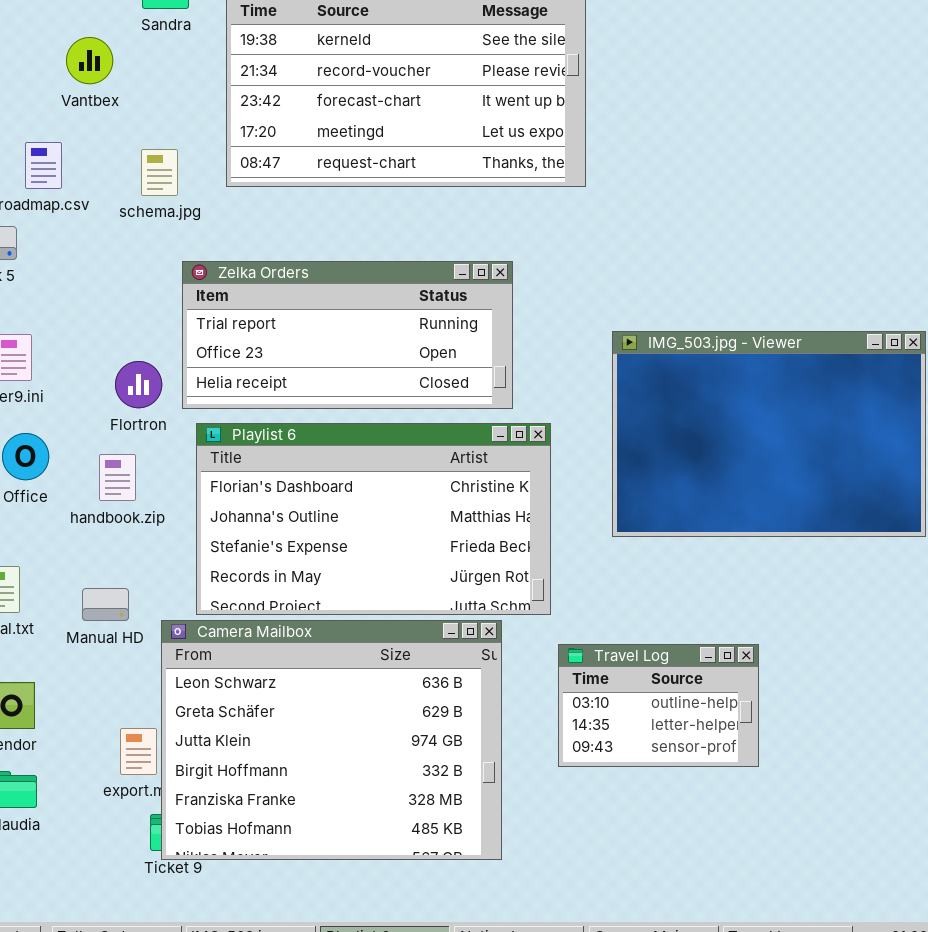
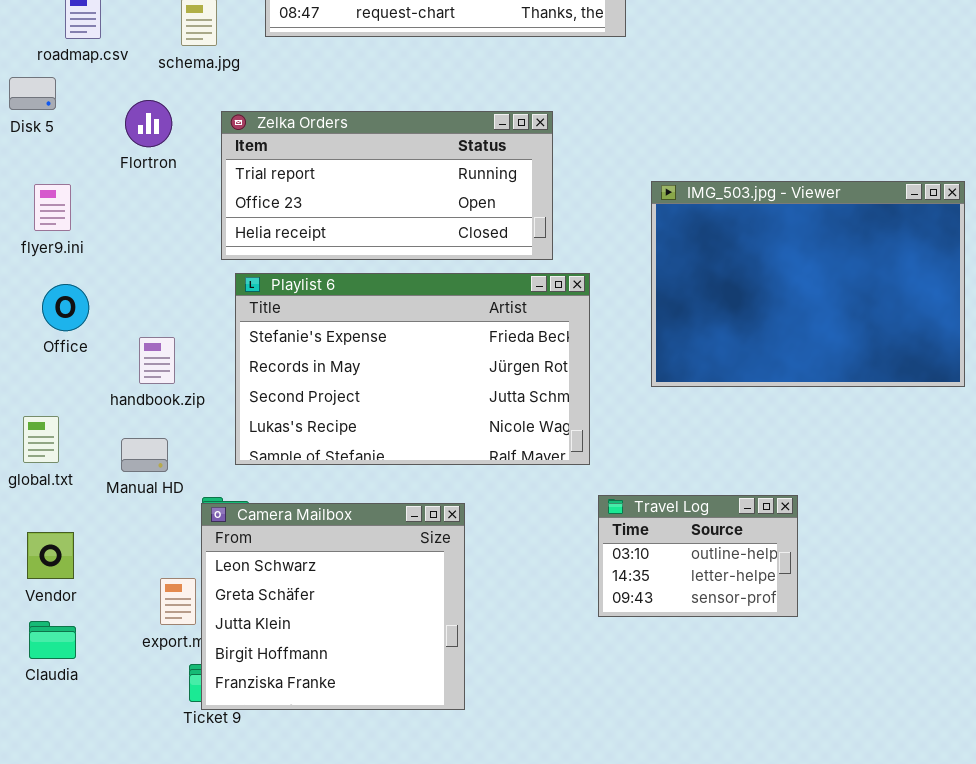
Flortron: [115,361,162,408] -> [125,100,172,147], moved
Playlist 6: [196,423,551,615] -> [235,273,590,465], scrolled down 2 rows
handbook.zip: [99,454,136,501] -> [139,337,175,384], moved
Camera Mailbox: [161,620,502,860] -> [201,503,465,710], resized

